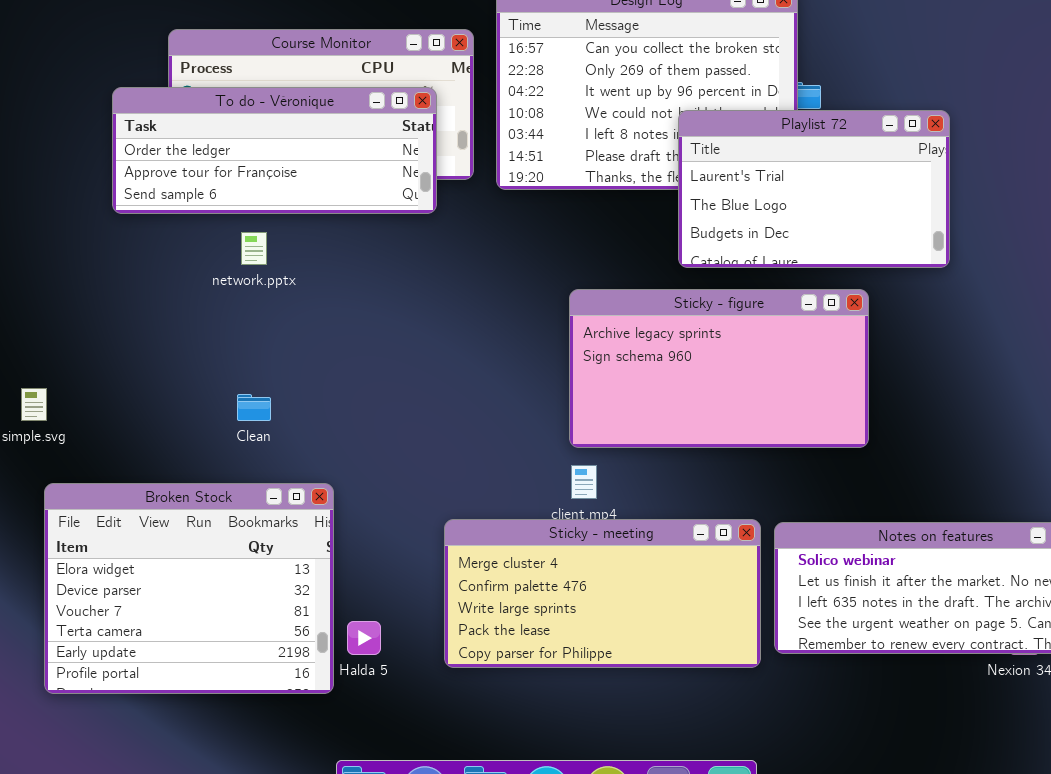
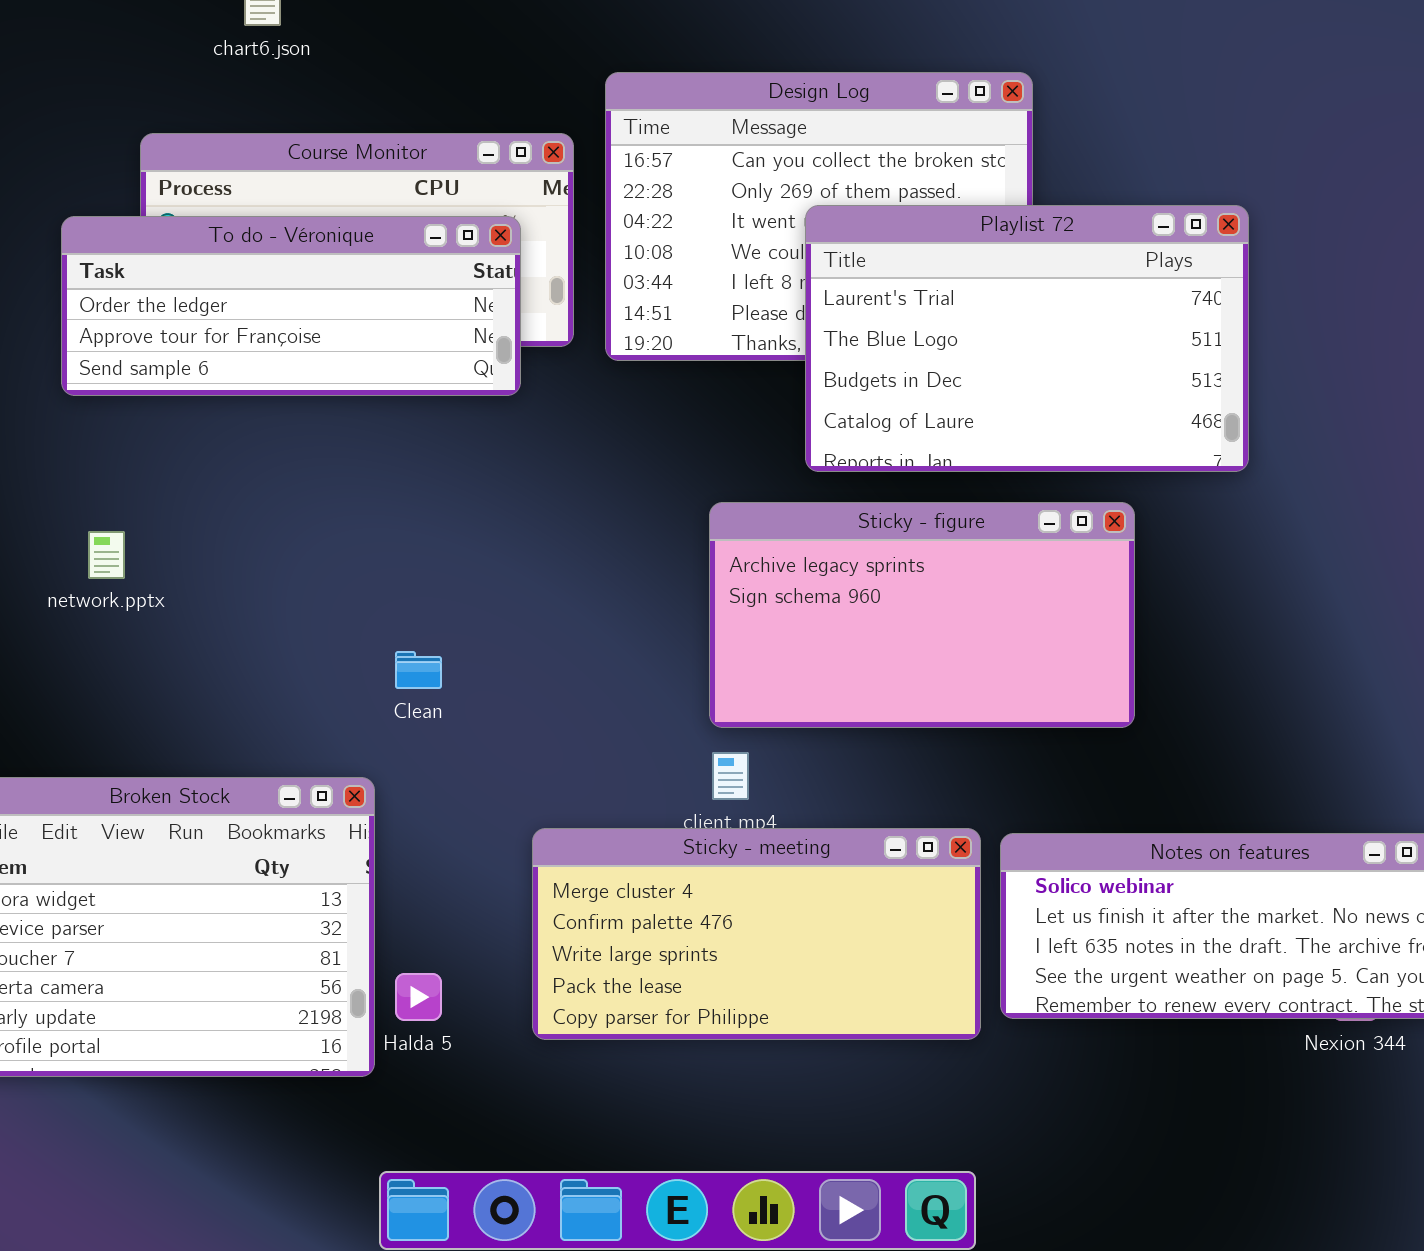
Playlist 72: [678,110,950,268] -> [805,205,1249,472], resized
network.pptx: [241,232,267,265] -> [88,531,125,579], moved
Clean: [237,394,271,421] -> [395,651,442,689], moved

